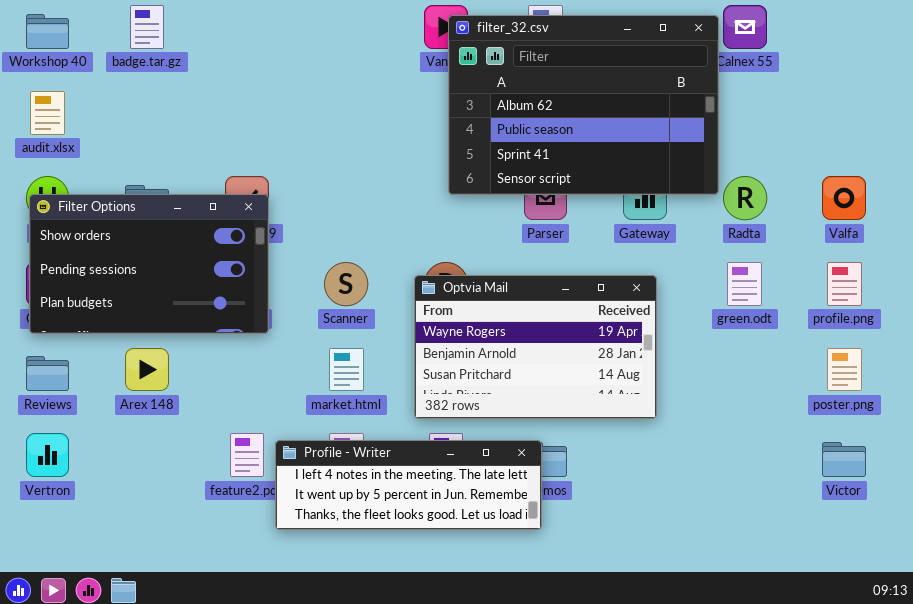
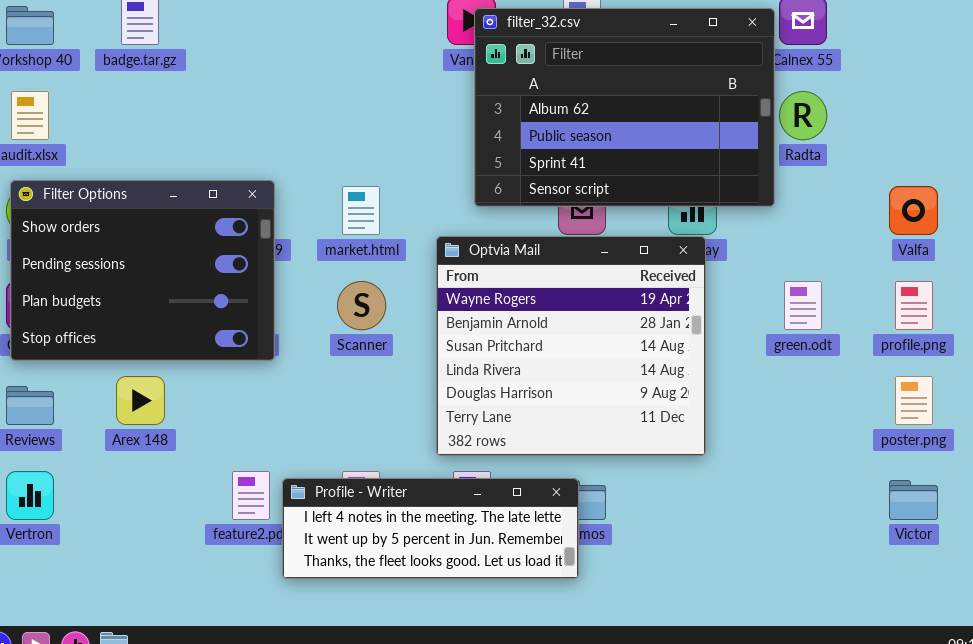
Radta: [723,176,767,220] -> [779,91,827,140], moved
Filter Options: [29,194,269,334] -> [10,180,275,361], resized
Optvia Mail: [414,275,657,419] -> [436,236,706,456], resized
market.html: [329,348,364,391] -> [342,186,380,235], moved

